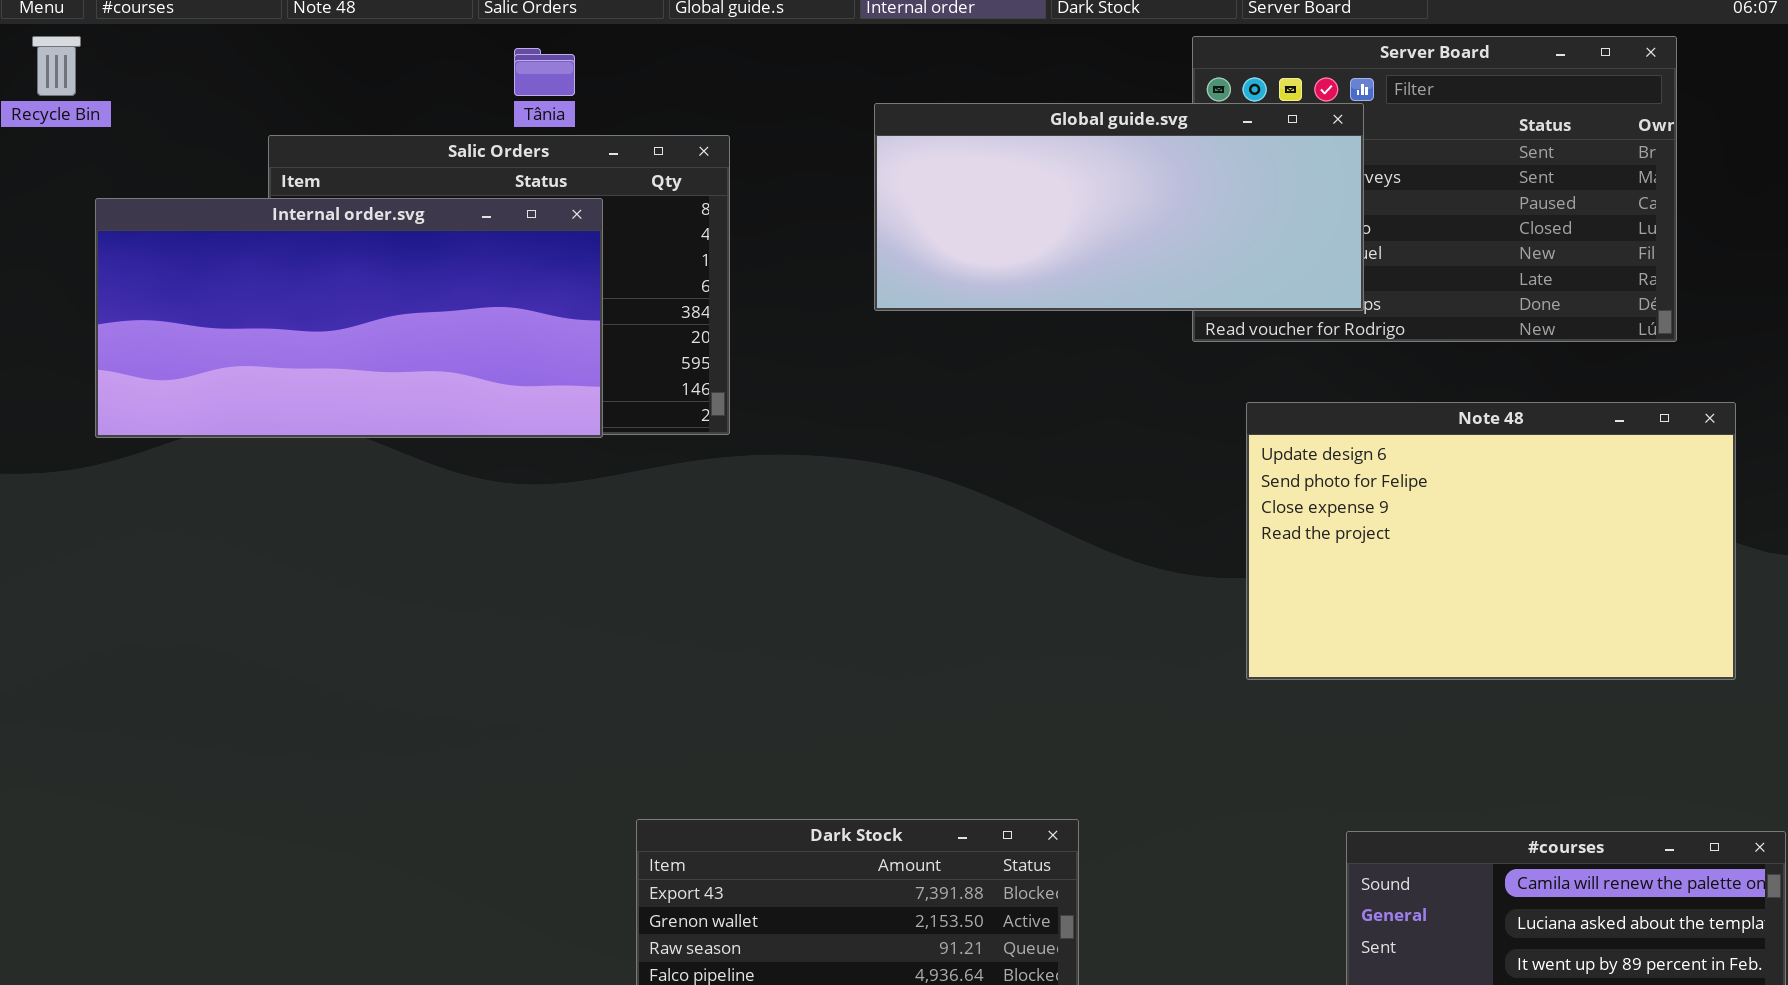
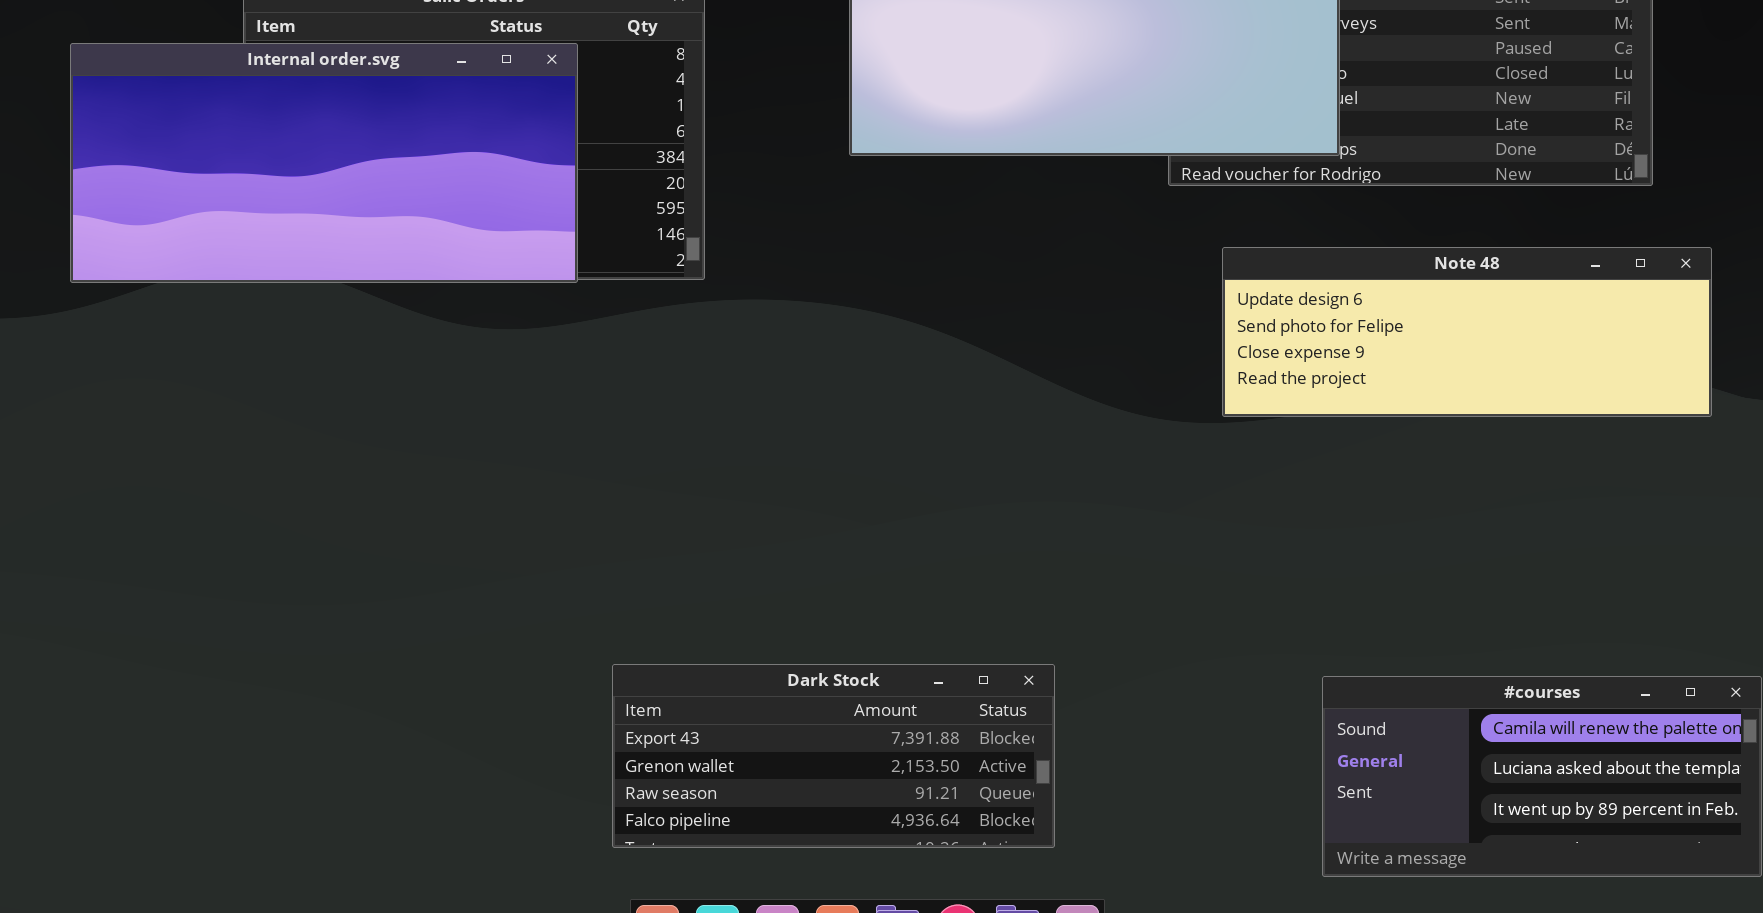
Note 48: [1246,402,1736,680] -> [1222,247,1712,417], resized

